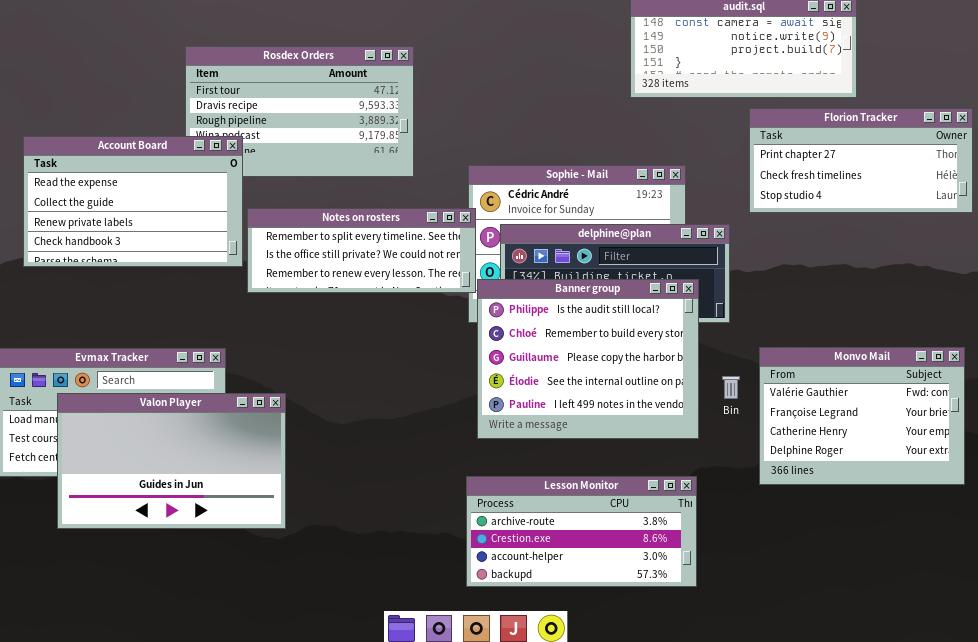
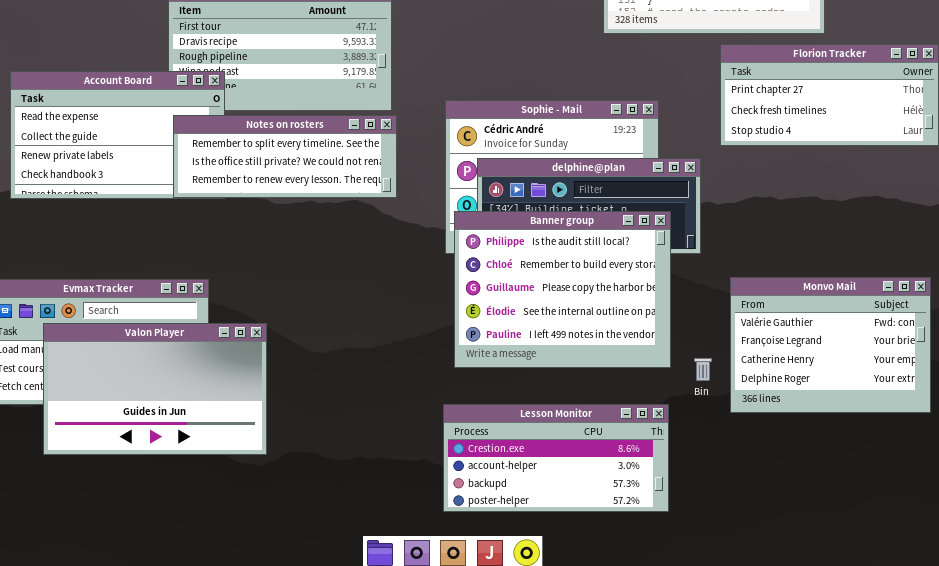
Notes on rosters: [247,208,476,293] -> [173,115,397,198], moved
Bin: [722,376,740,399] -> [694,358,712,381], moved
Lesson Monitor: [466,476,697,587] -> [443,404,669,512], scrolled down 1 row

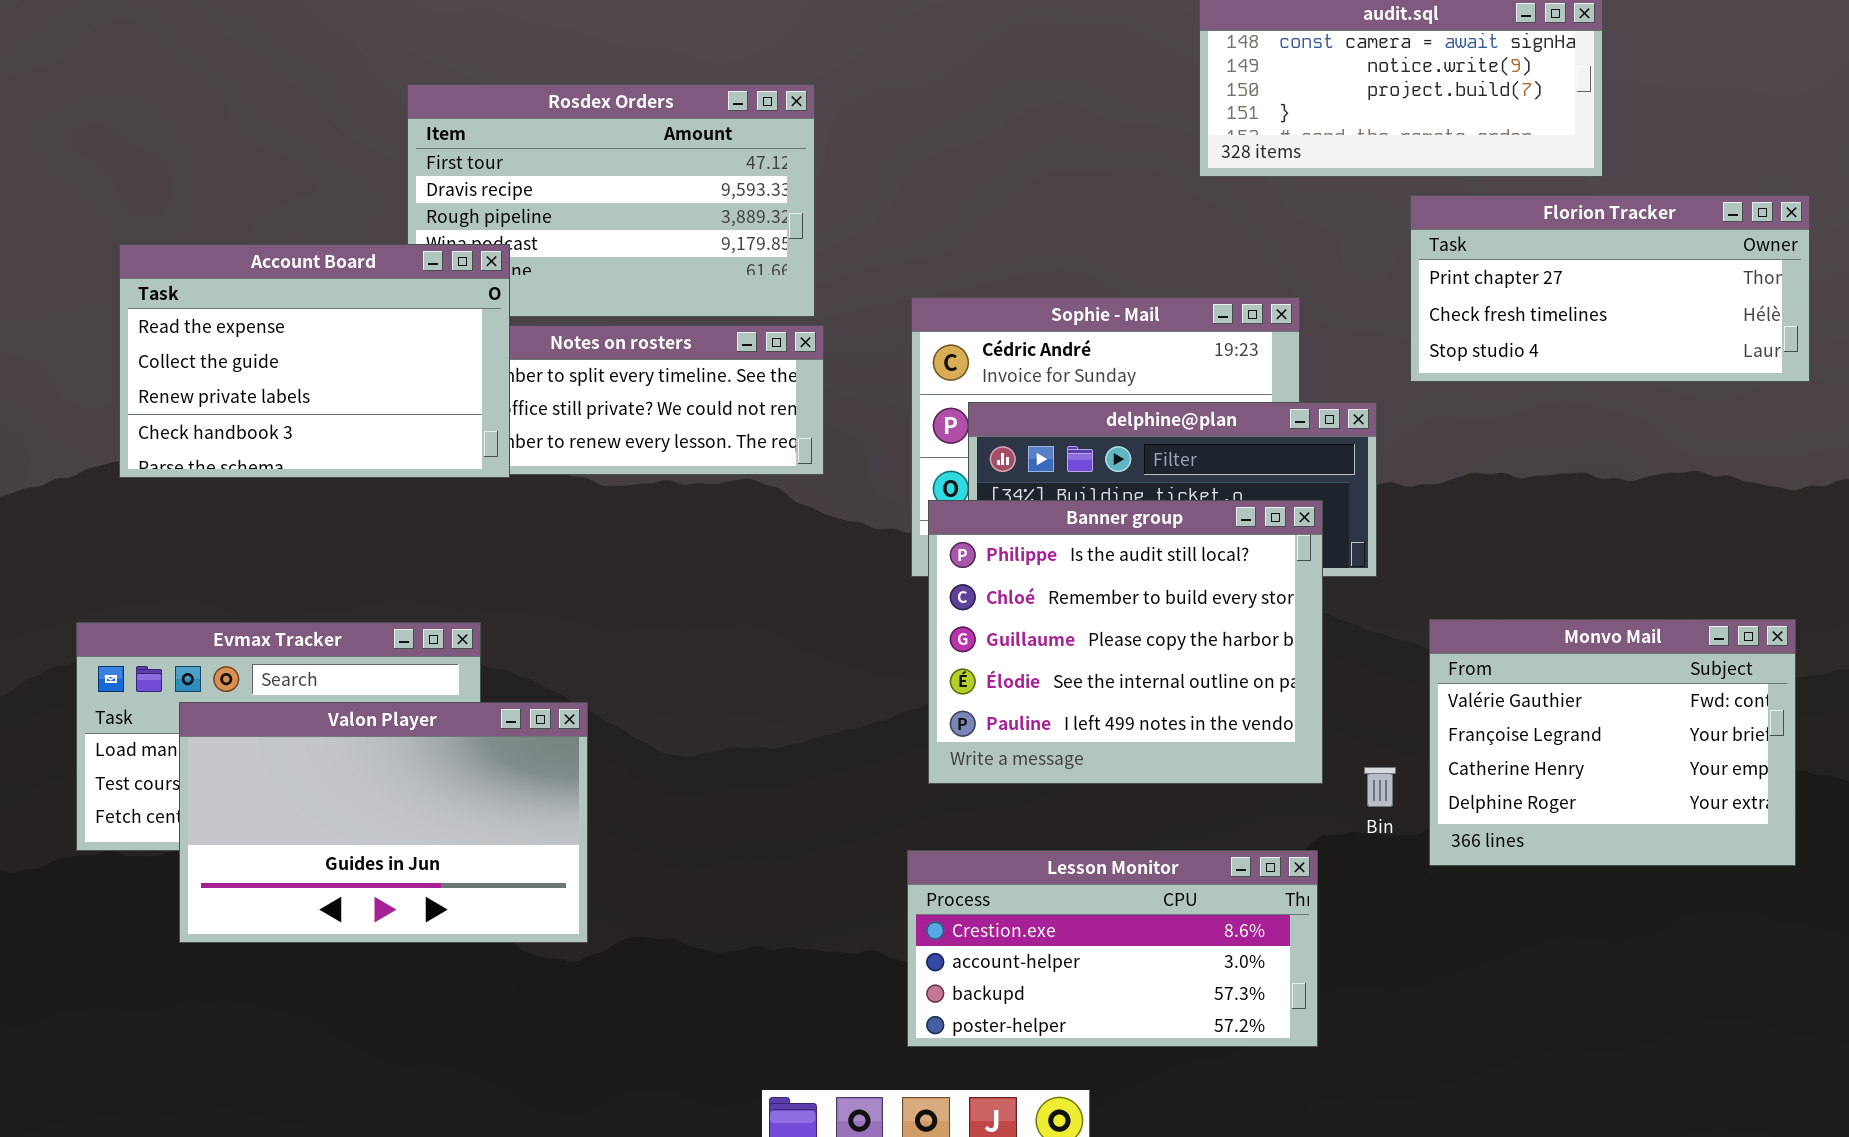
Account Board: [10,71,225,199] -> [119,244,510,478], raised

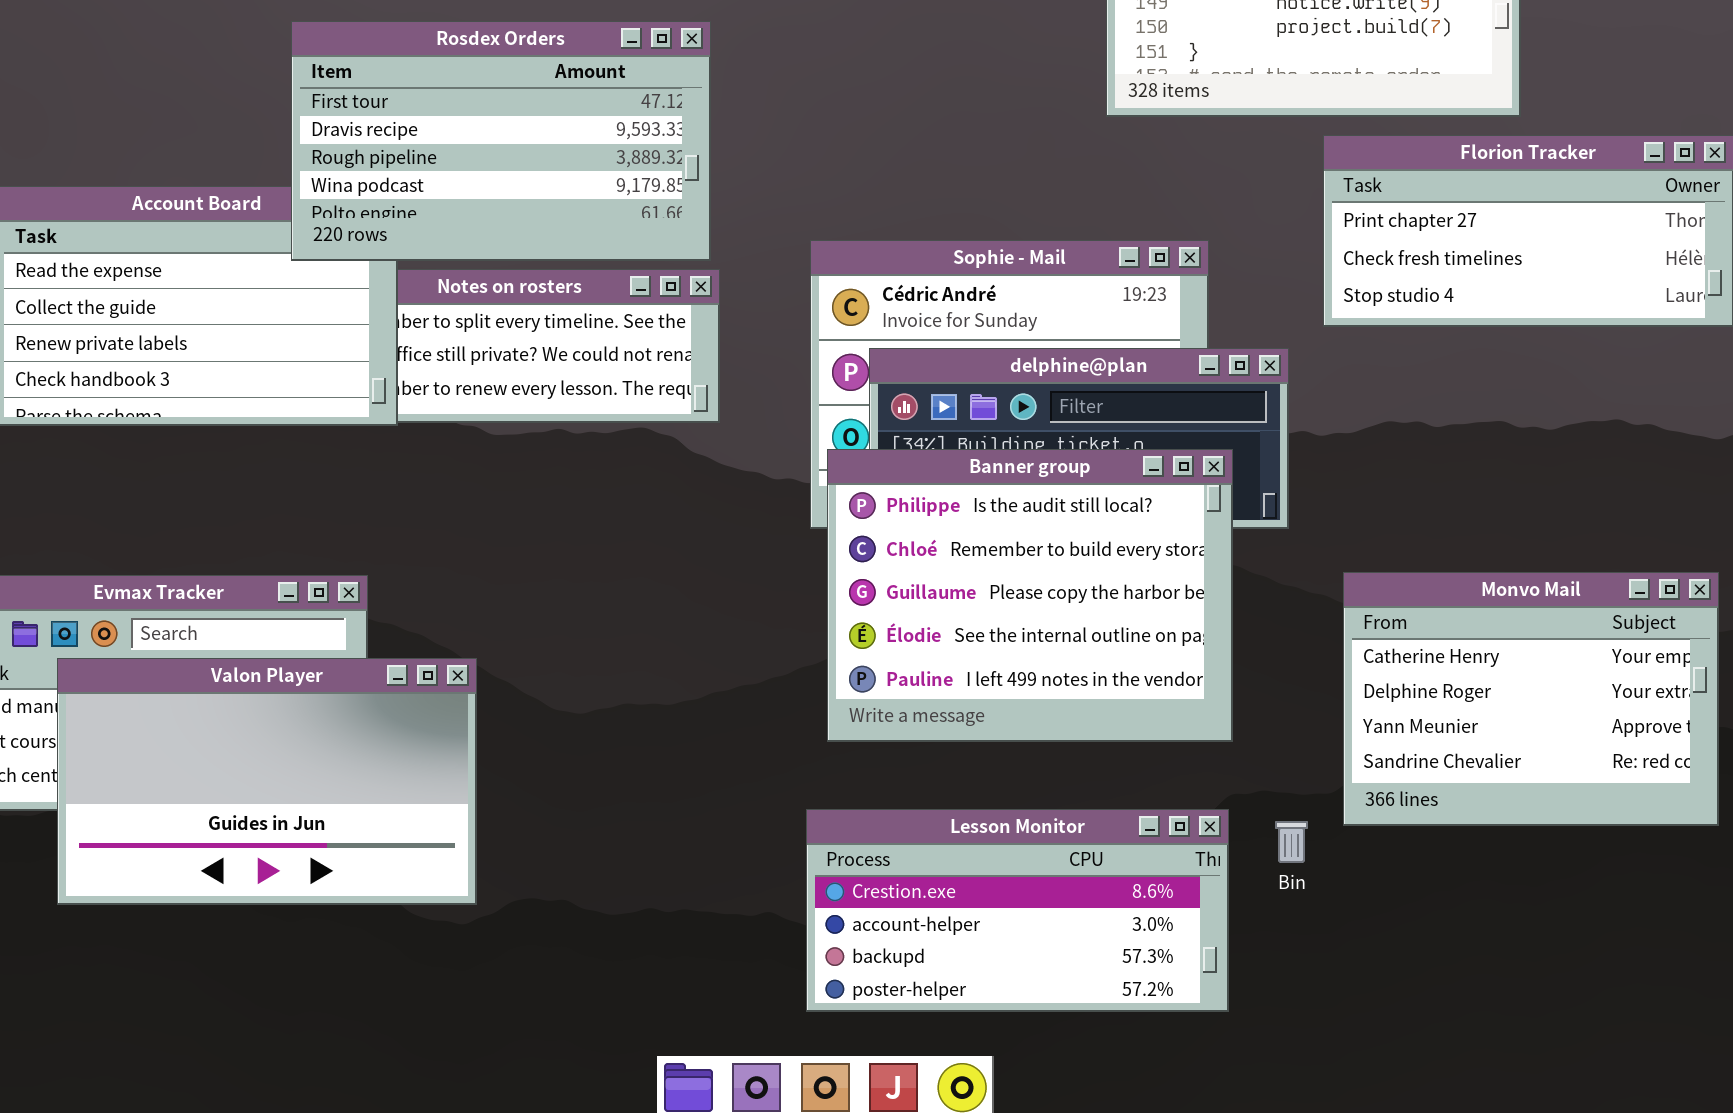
Rosdex Orders: [407,84,815,317] -> [291,21,711,261], raised
Monvo Mail: [1429,619,1796,866] -> [1343,572,1719,826], scrolled down 2 rows
Bin: [1364,767,1396,807] -> [1275,821,1308,863], moved

